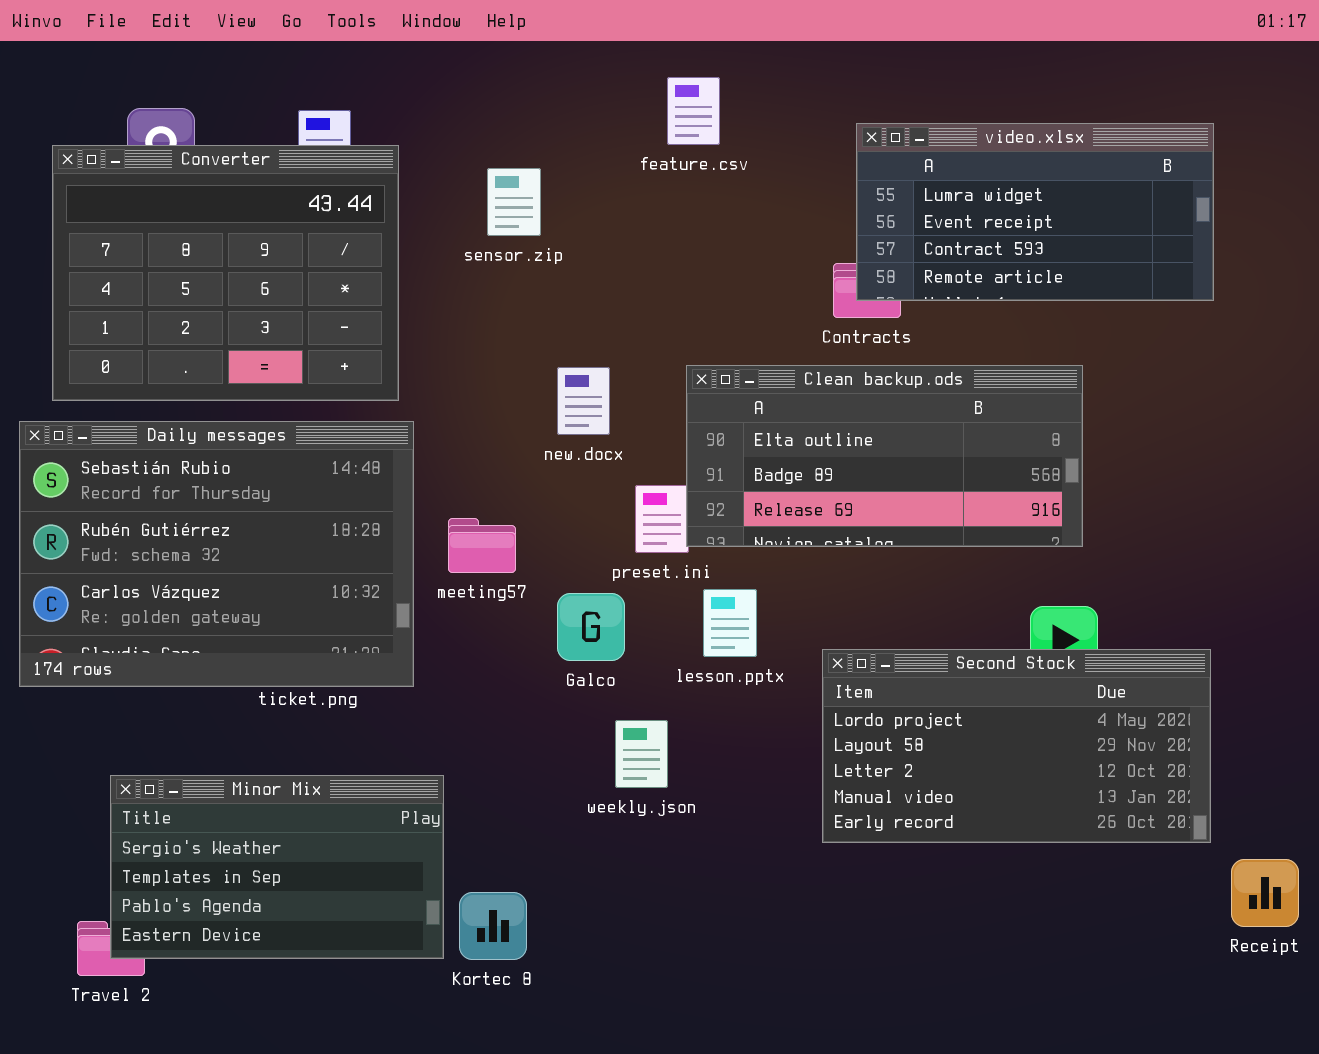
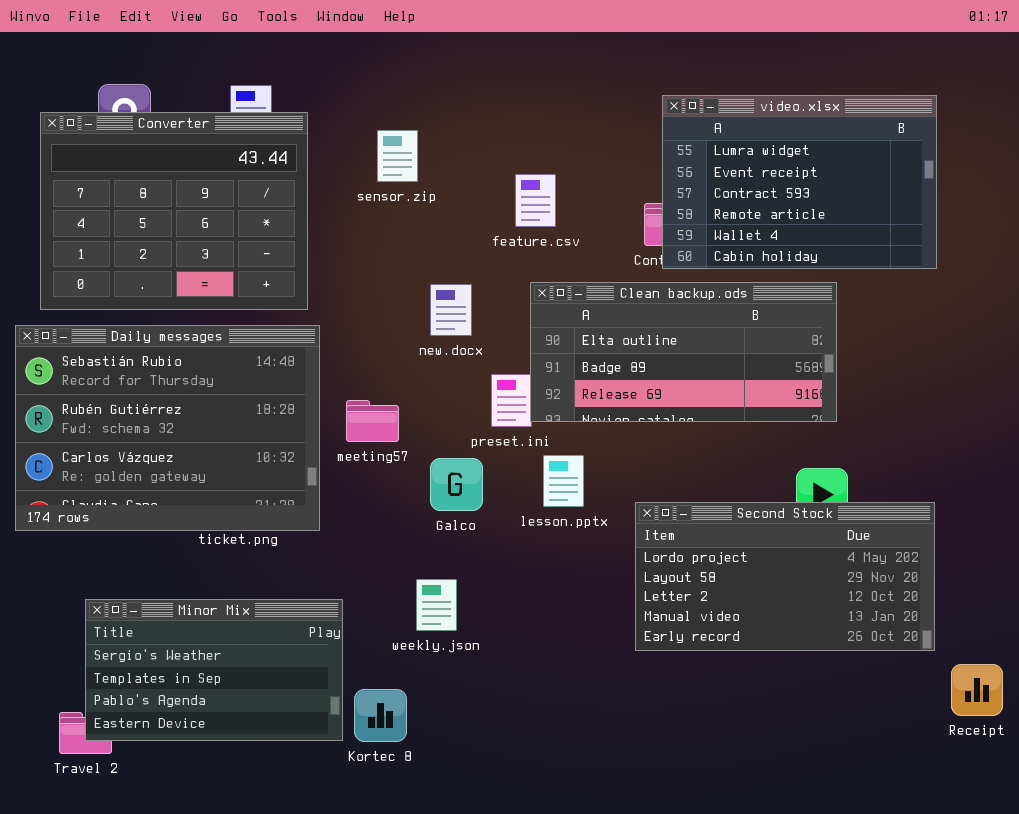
feature.csv: [667,77,720,145] -> [515,174,556,227], moved
video.xlsx: [856,123,1214,301] -> [662,95,937,269], resized
weekly.json: [615,720,668,788] -> [416,579,457,631], moved

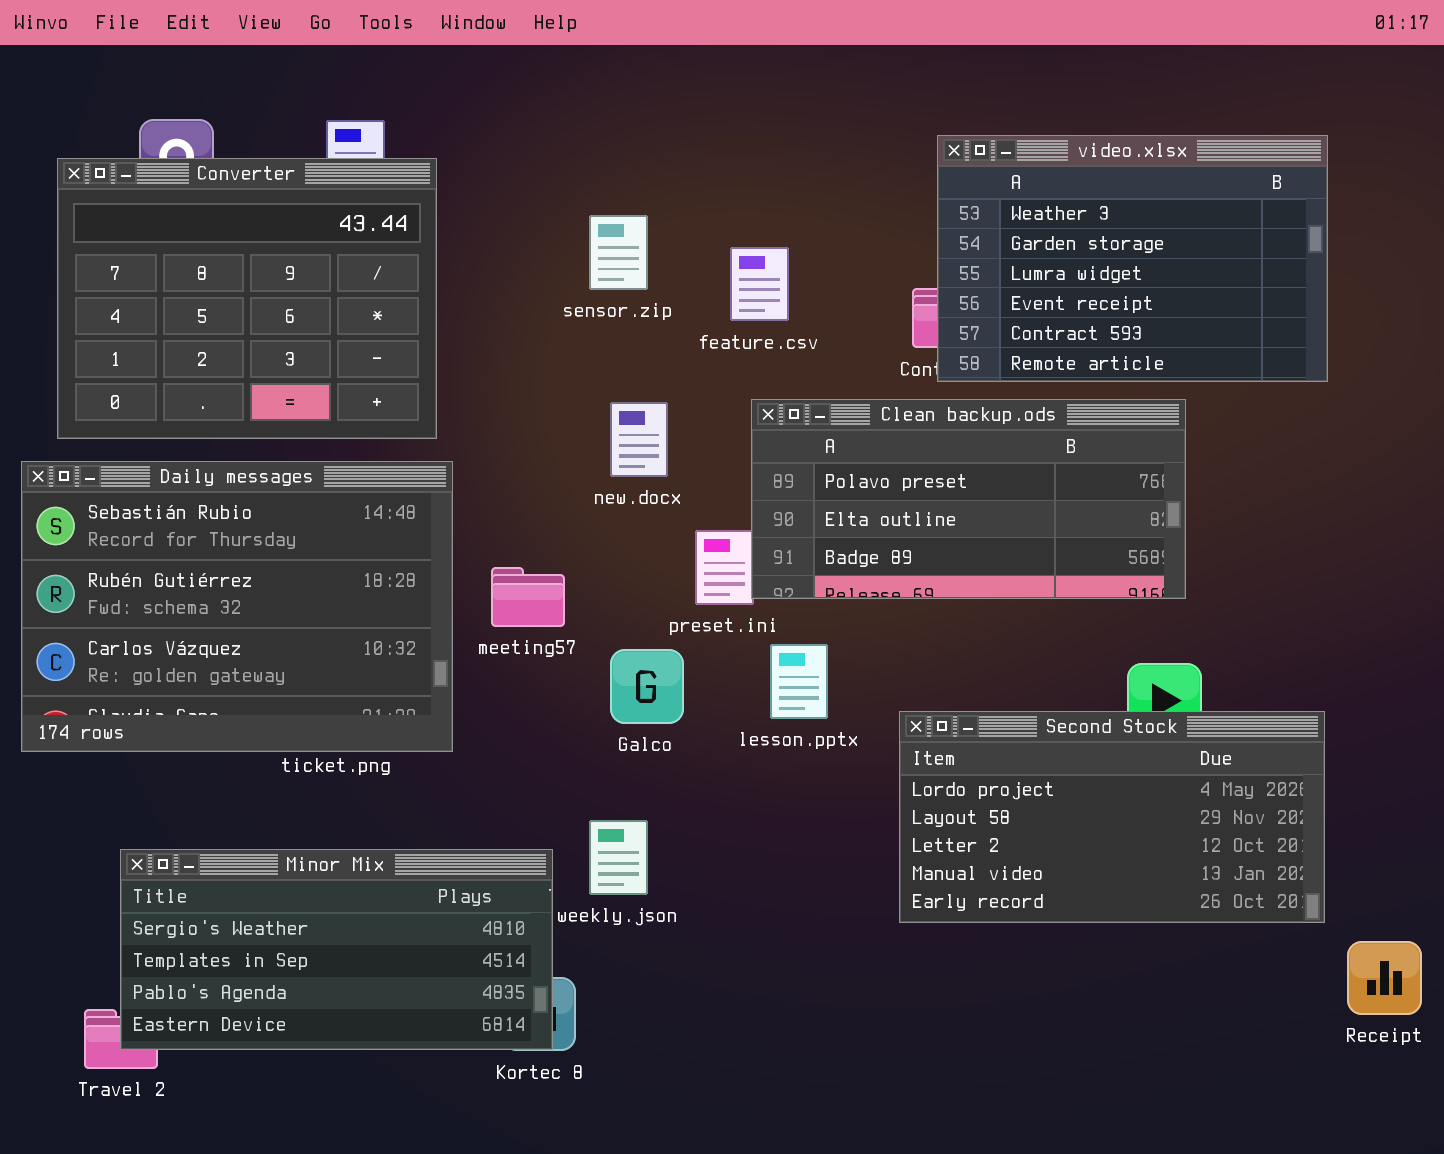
video.xlsx: [662,95,937,269] -> [937,135,1328,382], scrolled up 2 rows
sensor.zip: [377,130,418,182] -> [589,215,648,290], moved
Clean backup.ods: [530,282,837,422] -> [751,399,1186,599], scrolled up 1 row
Minor Mix: [85,599,343,741] -> [120,849,553,1050], resized

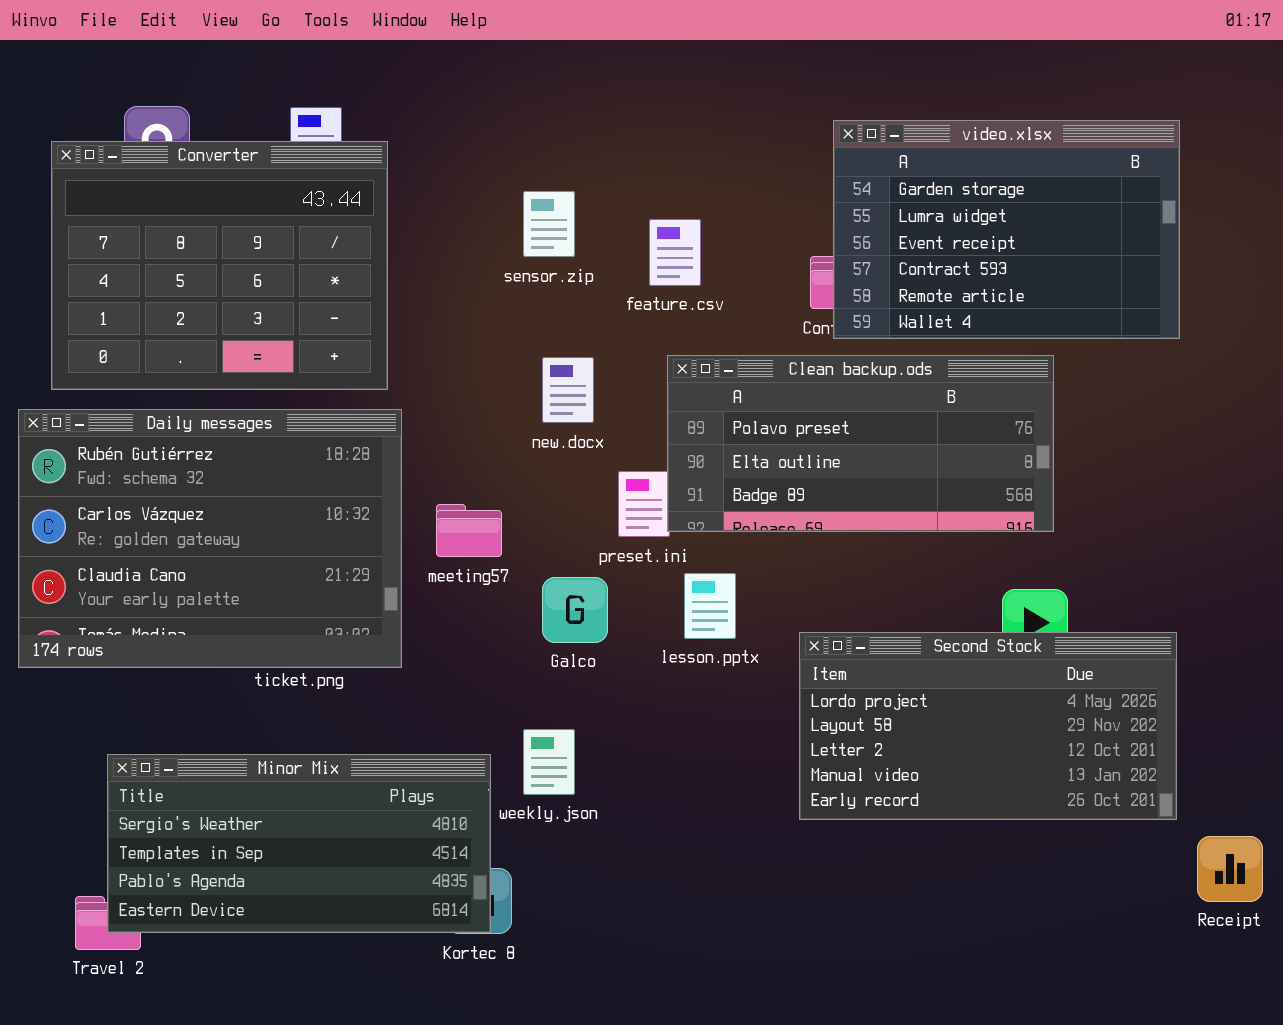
video.xlsx: [937,135,1328,382] -> [833,120,1180,339], scrolled down 1 row
Daily messages: [21,461,453,752] -> [18,409,402,668], scrolled down 1 row

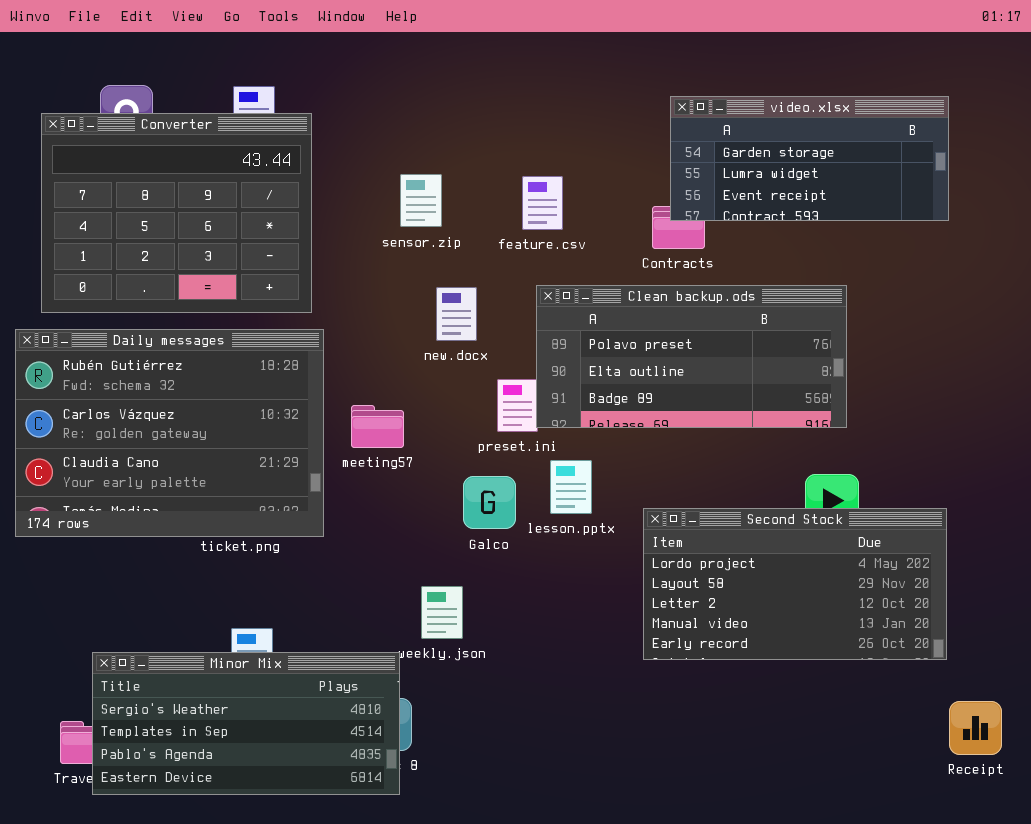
video.xlsx: [833,120,1180,339] -> [670,96,949,221], resized
sensor.zip: [523,191,575,257] -> [400,174,442,227], moved
Galco: [542,577,608,643] -> [463,476,516,529], moved
Minor Mix: [107,754,491,933] -> [92,652,400,795], moved
Receipt: [1197,836,1263,902] -> [949,701,1002,755], moved

